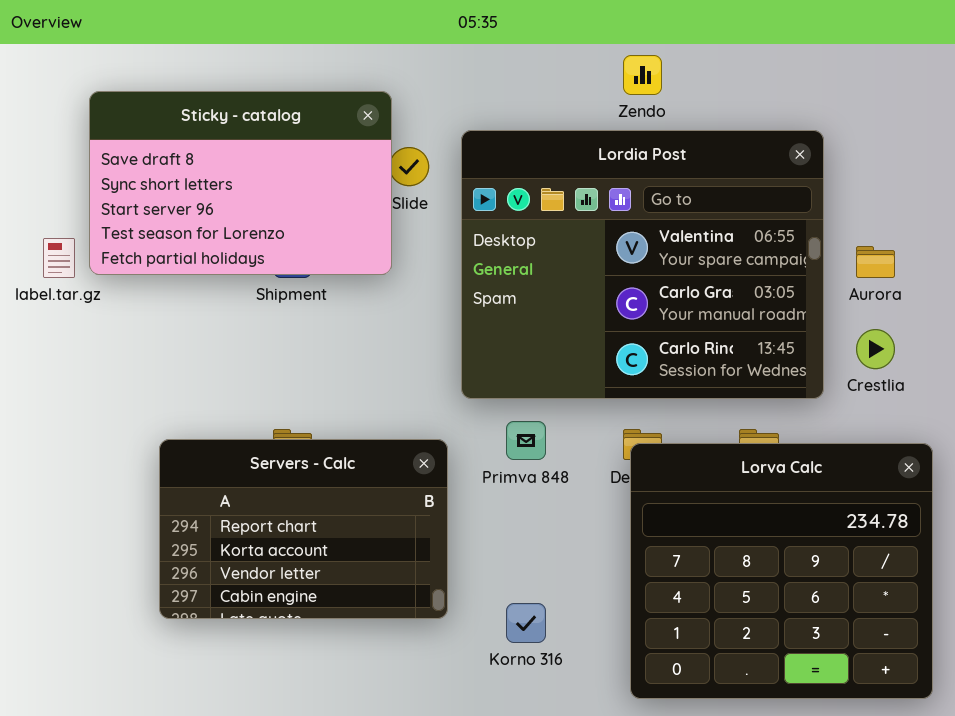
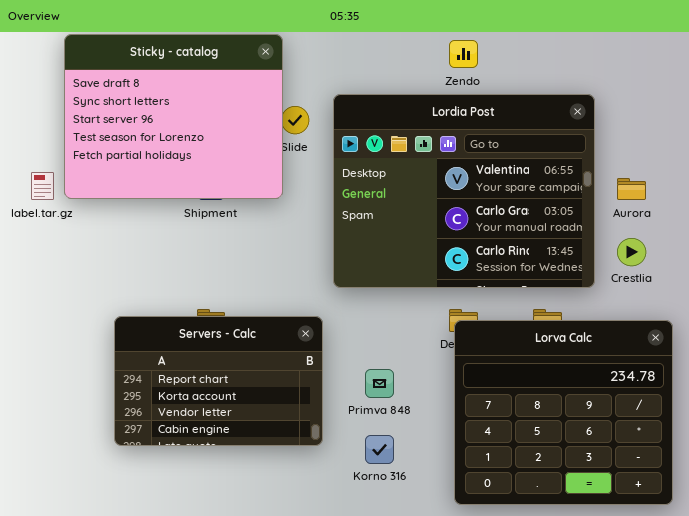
Sticky - catalog: [89,91,392,275] -> [64,34,283,199], resized
Primva 848: [506,421,546,460] -> [365,369,394,398], moved

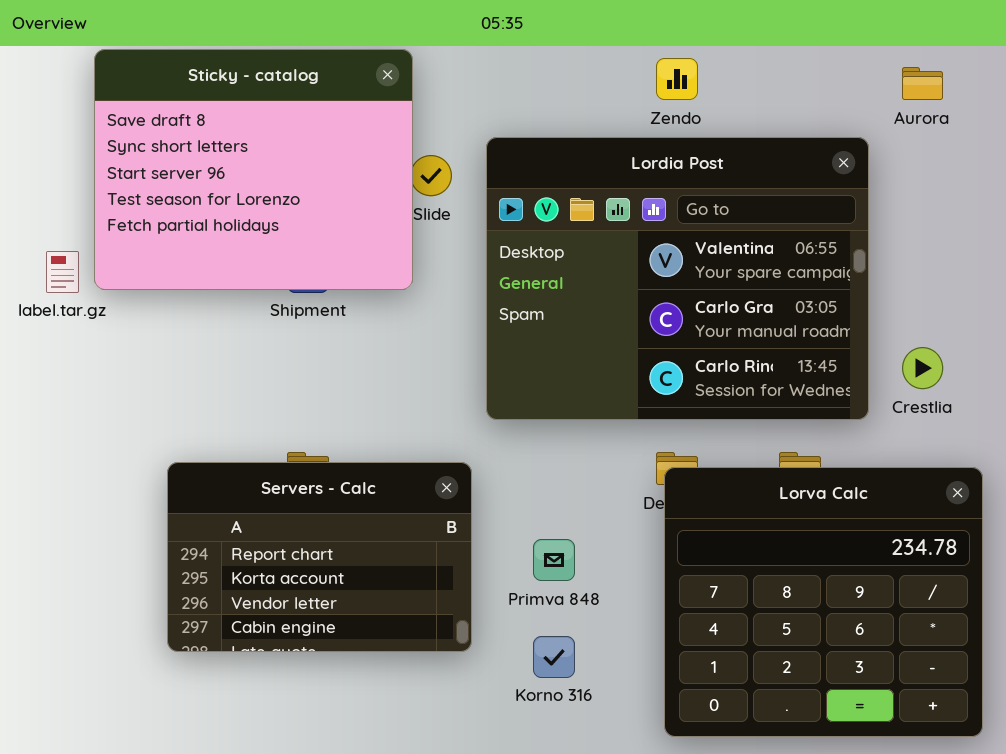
Aurora: [617,178,646,200] -> [902,67,943,100], moved

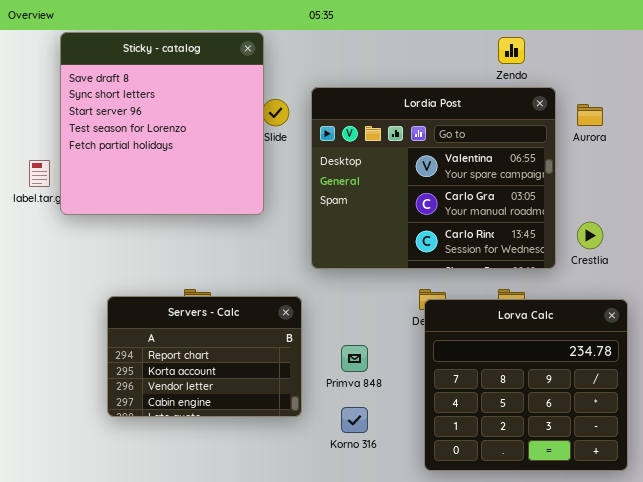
Sticky - catalog: [94,49,413,290] -> [60,32,264,215], resized
Zendo: [656,58,698,100] -> [498,37,525,64], moved
Aurora: [902,67,943,100] -> [577,104,603,126], moved

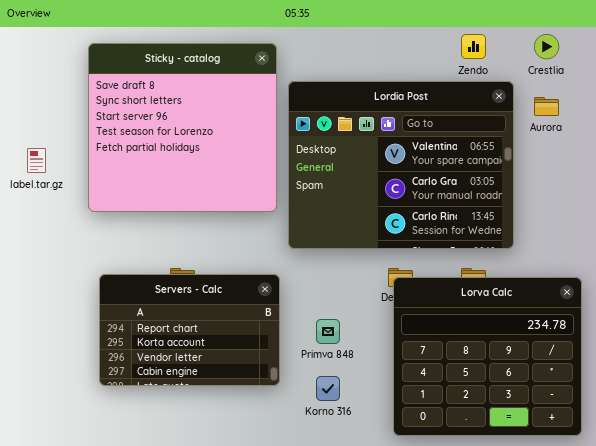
Sticky - catalog: [60,32,264,215] -> [88,43,277,212], moved
Crestlia: [577,222,603,249] -> [534,34,559,59], moved

